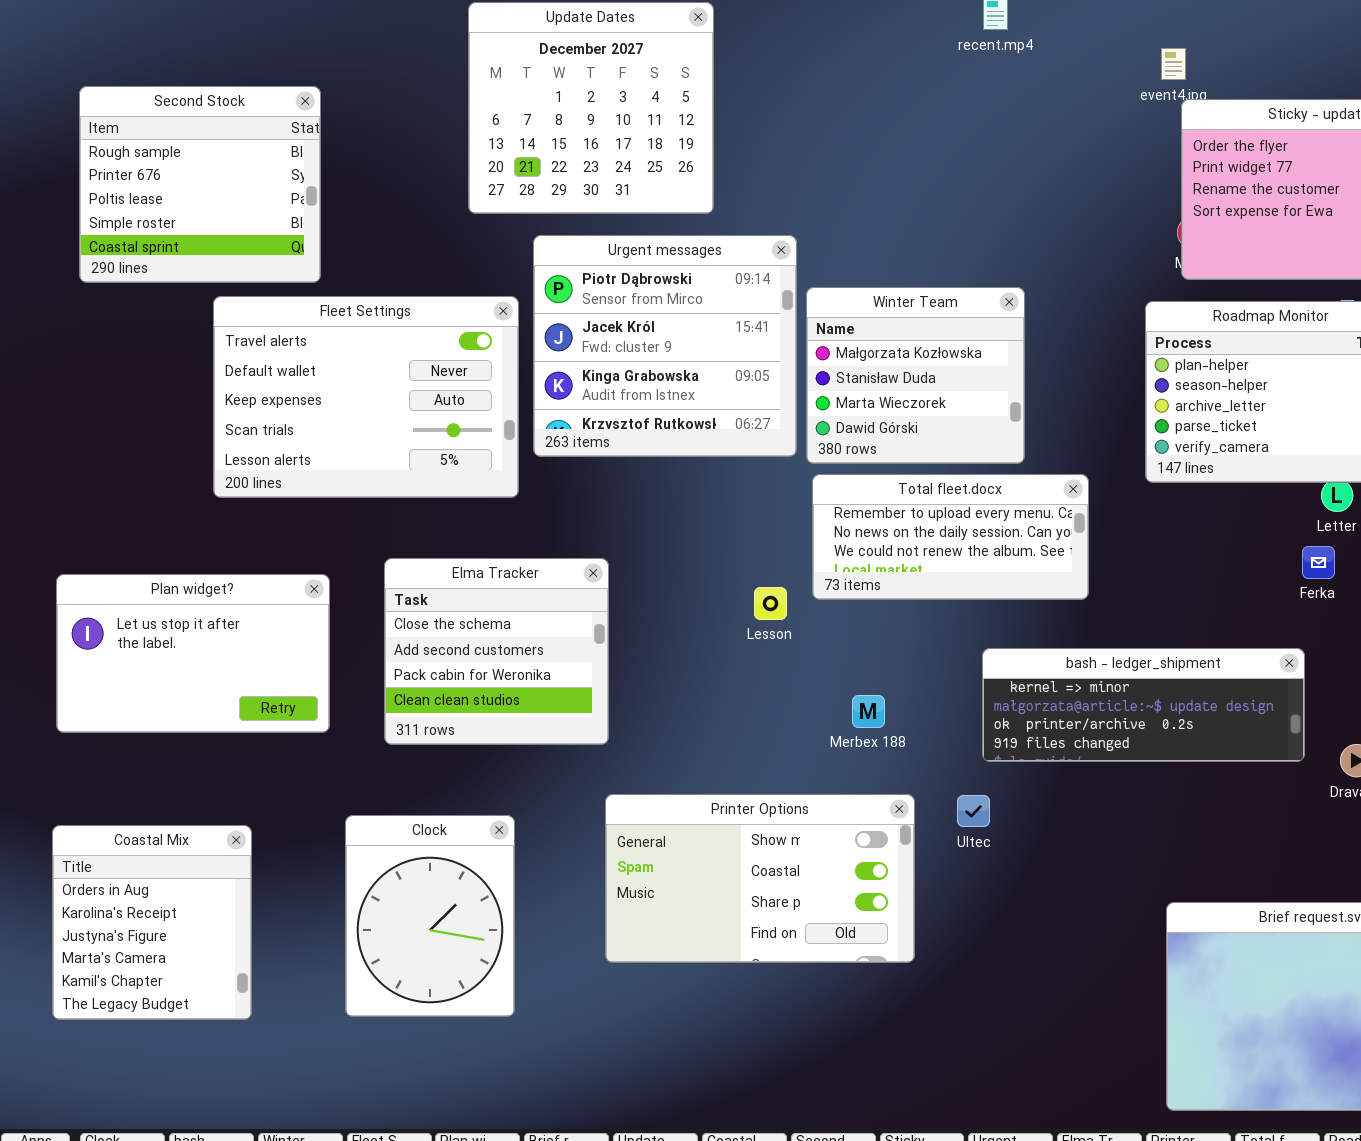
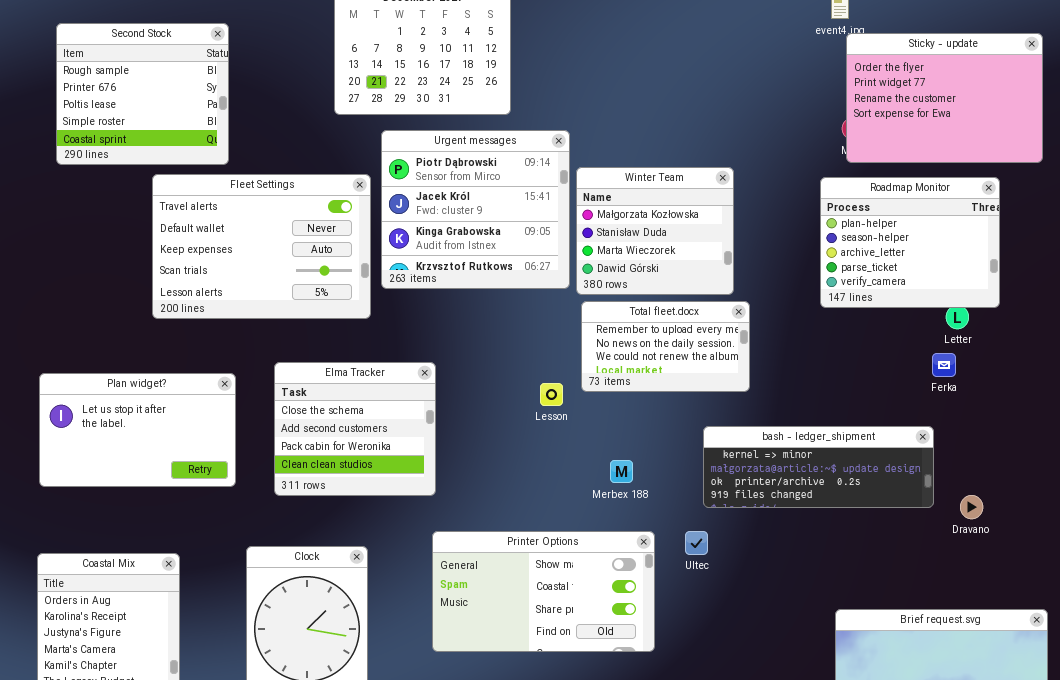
Total fleet.docx: [812,474,1089,600] -> [581,301,750,392], resized

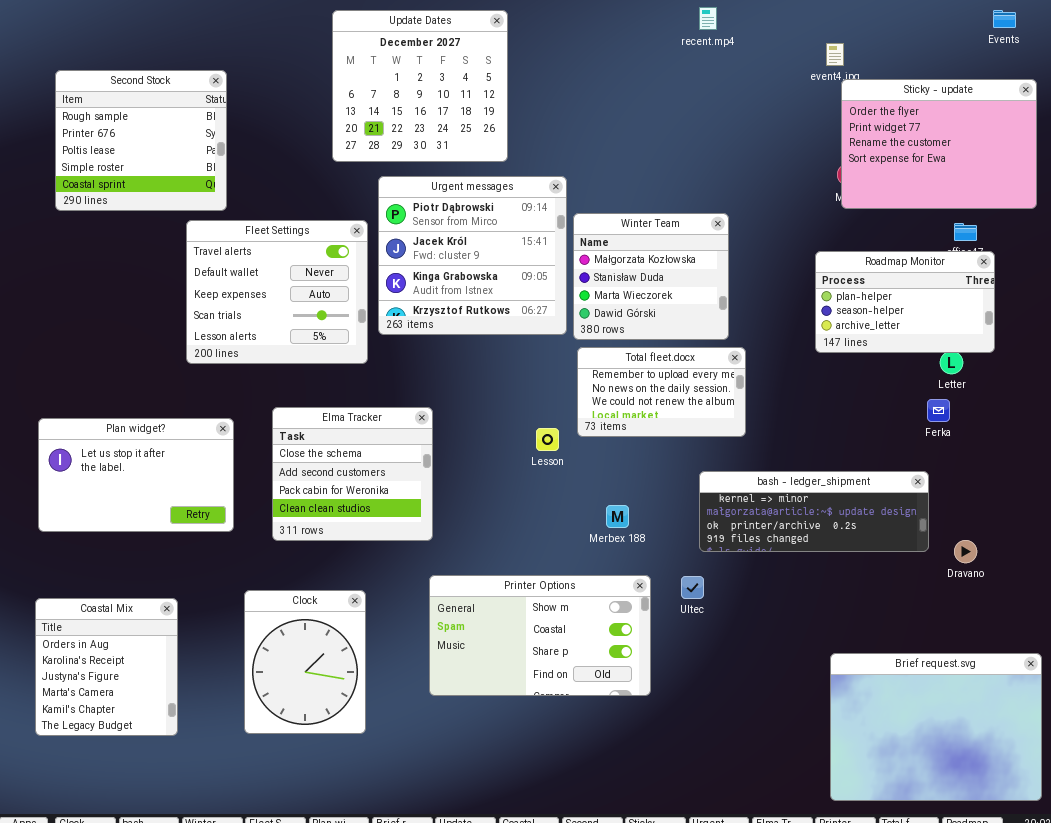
Fleet Settings: [152,174,371,319] -> [186,220,368,364], resized
Roadmap Monitor: [820,177,1000,308] -> [815,251,995,353], resized

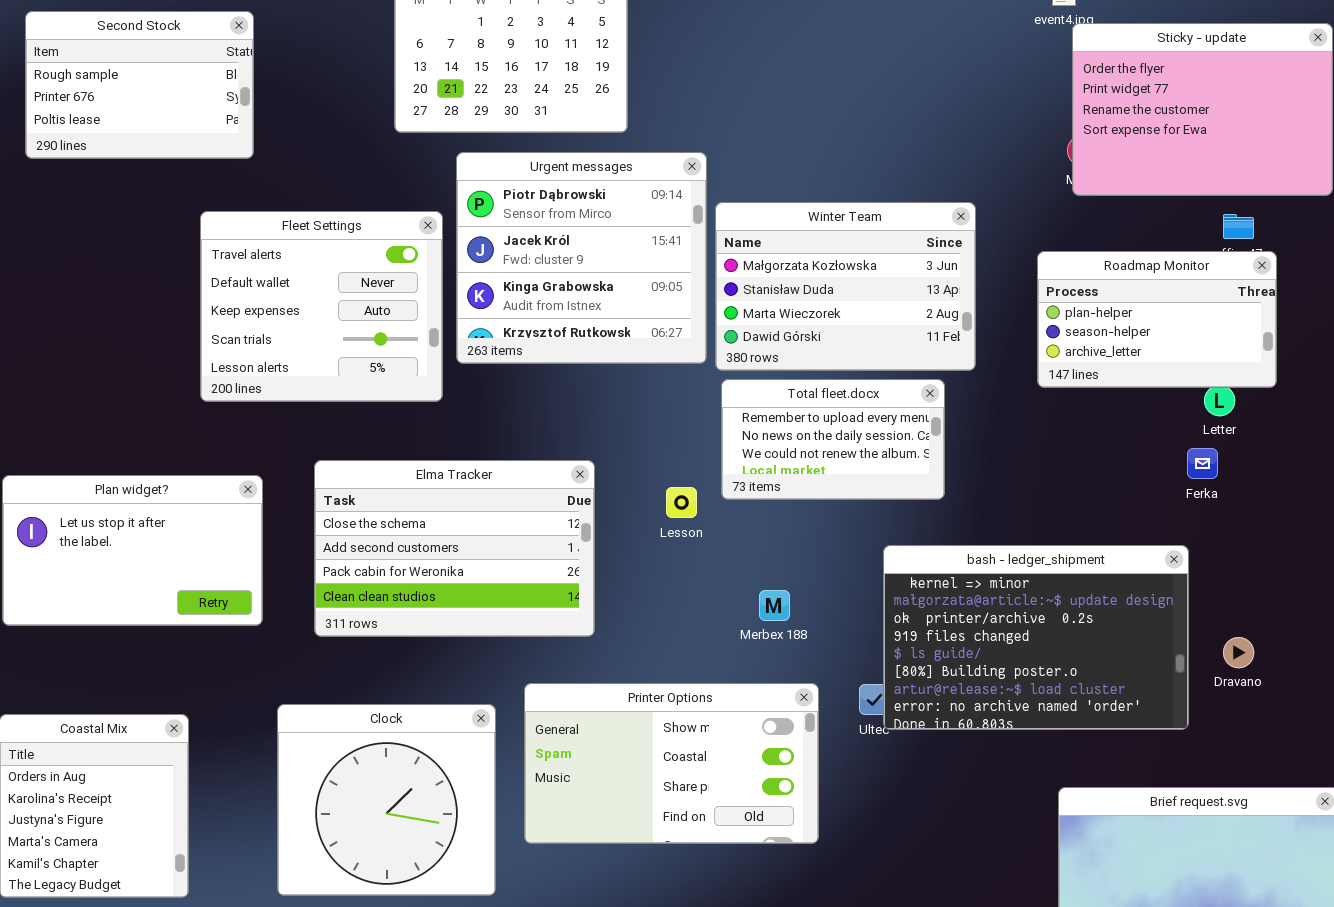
Second Stock: [55,70,227,211] -> [25,11,254,159], resized
Winter Team: [573,213,729,340] -> [715,202,976,371], resized
Elma Tracker: [272,407,433,541] -> [314,460,595,637], resized
bash - ledger_shipment: [699,471,929,552] -> [883,545,1189,730], resized
Clock: [244,590,366,734] -> [277,704,496,896], resized

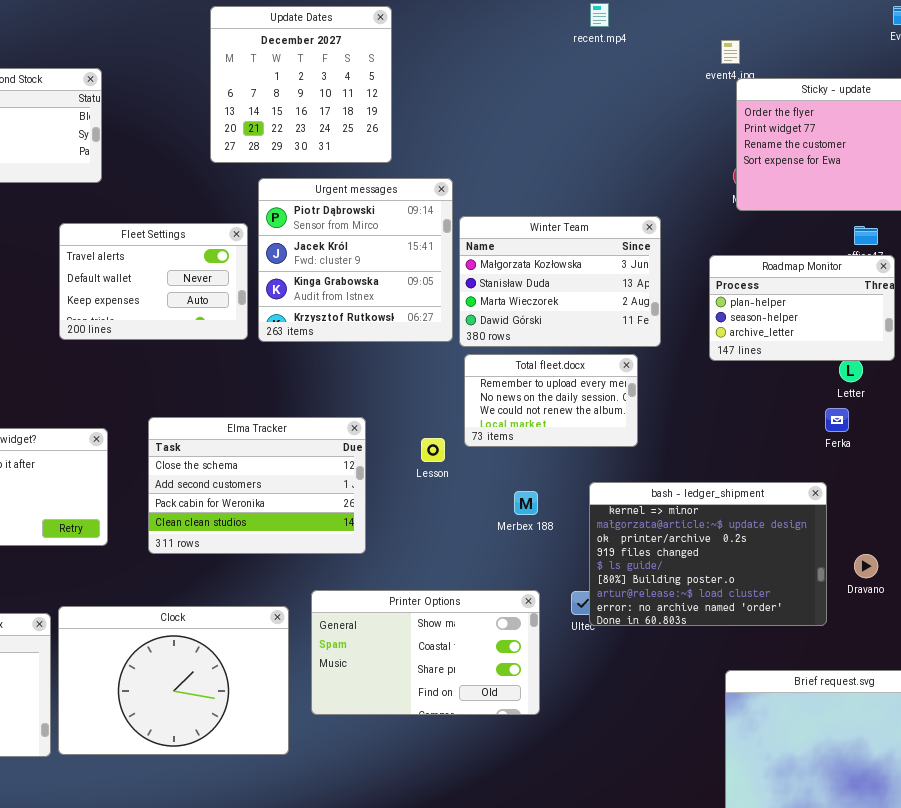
Fleet Settings: [200,211,443,402] -> [59,223,248,340], resized
Merbex 188: [759,590,790,621] -> [514,491,538,515], moved
Clock: [277,704,496,896] -> [58,606,289,755], resized

